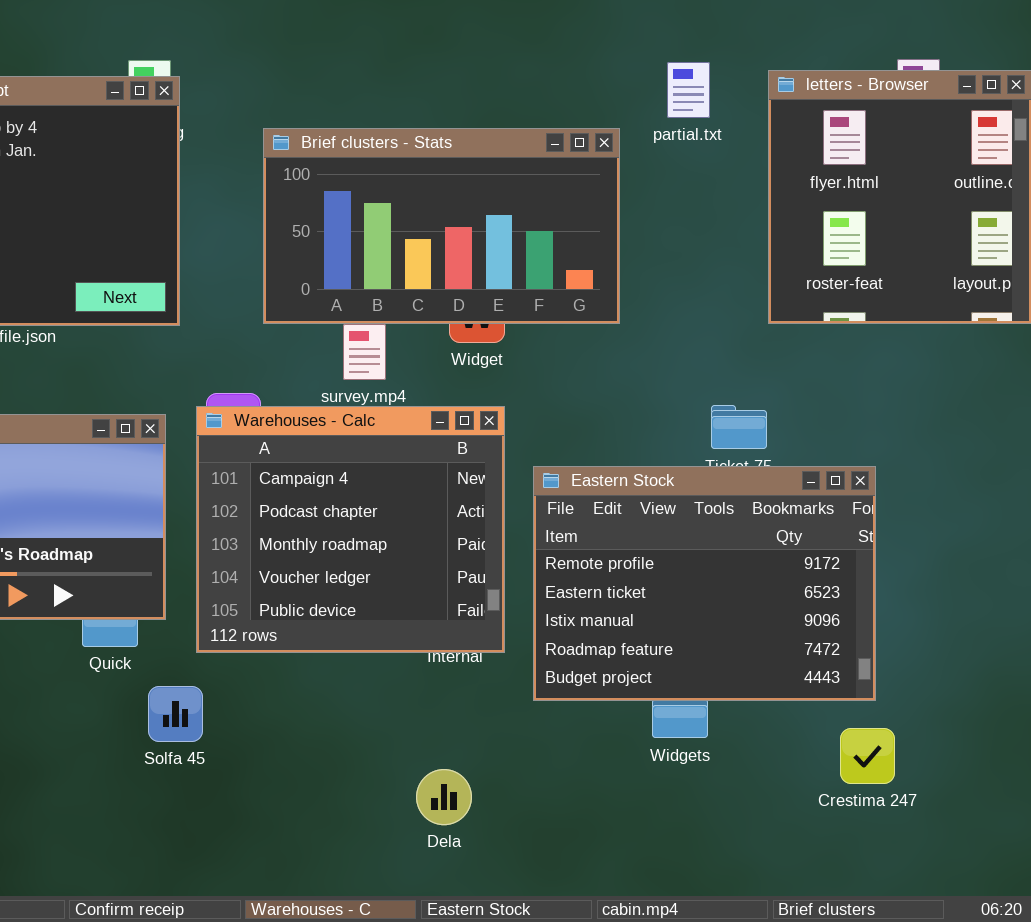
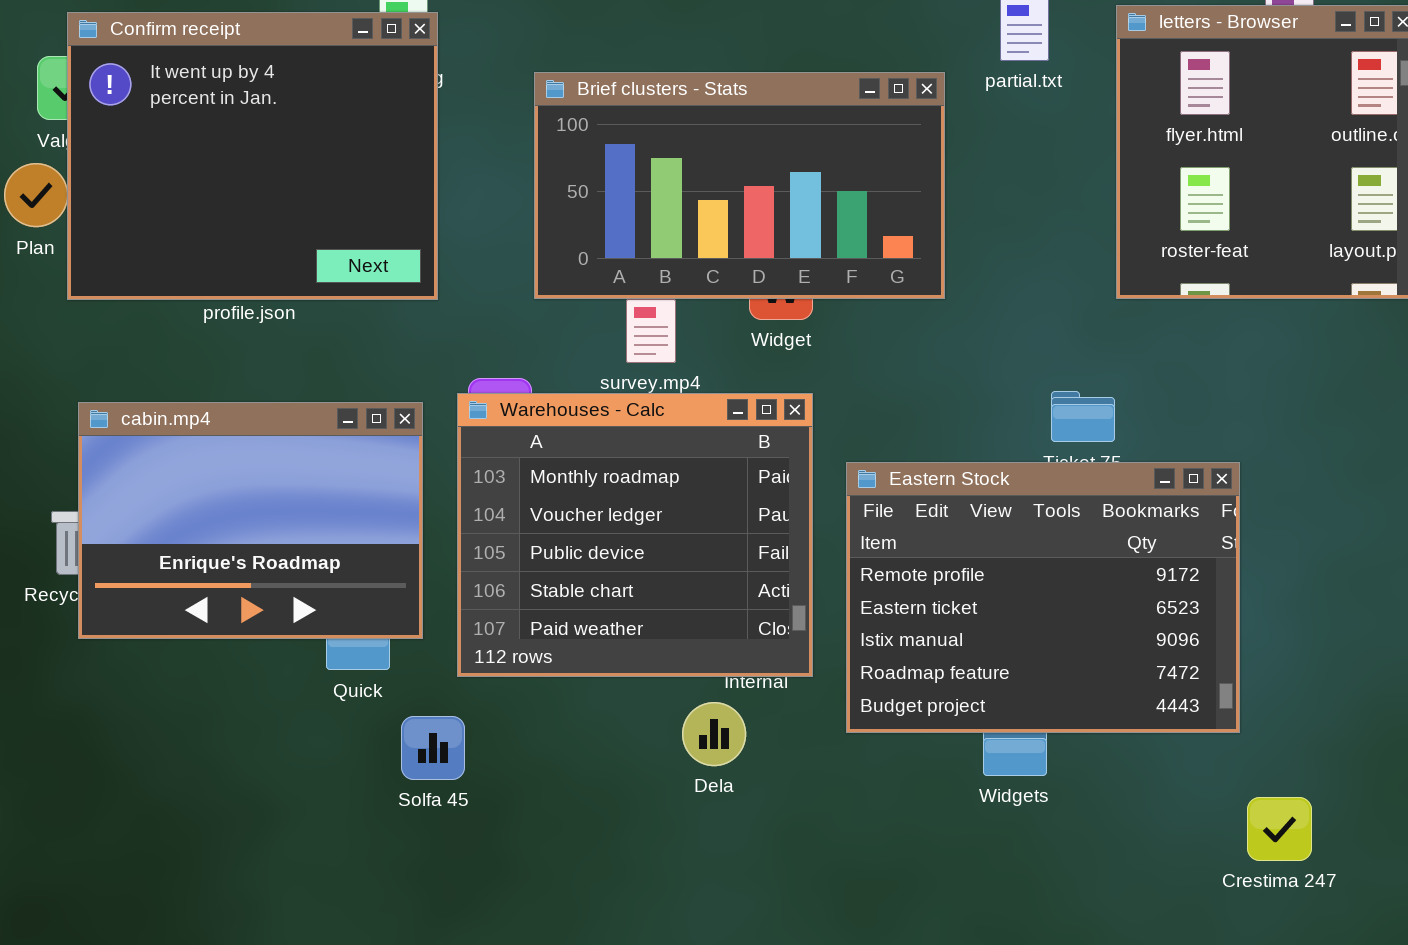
Warehouses - Calc: [196,406,505,653] -> [457,393,813,677], scrolled down 2 rows
Crestima 247: [840,728,895,784] -> [1247,797,1312,861], moved
Dela: [416,769,472,825] -> [682,702,746,766], moved

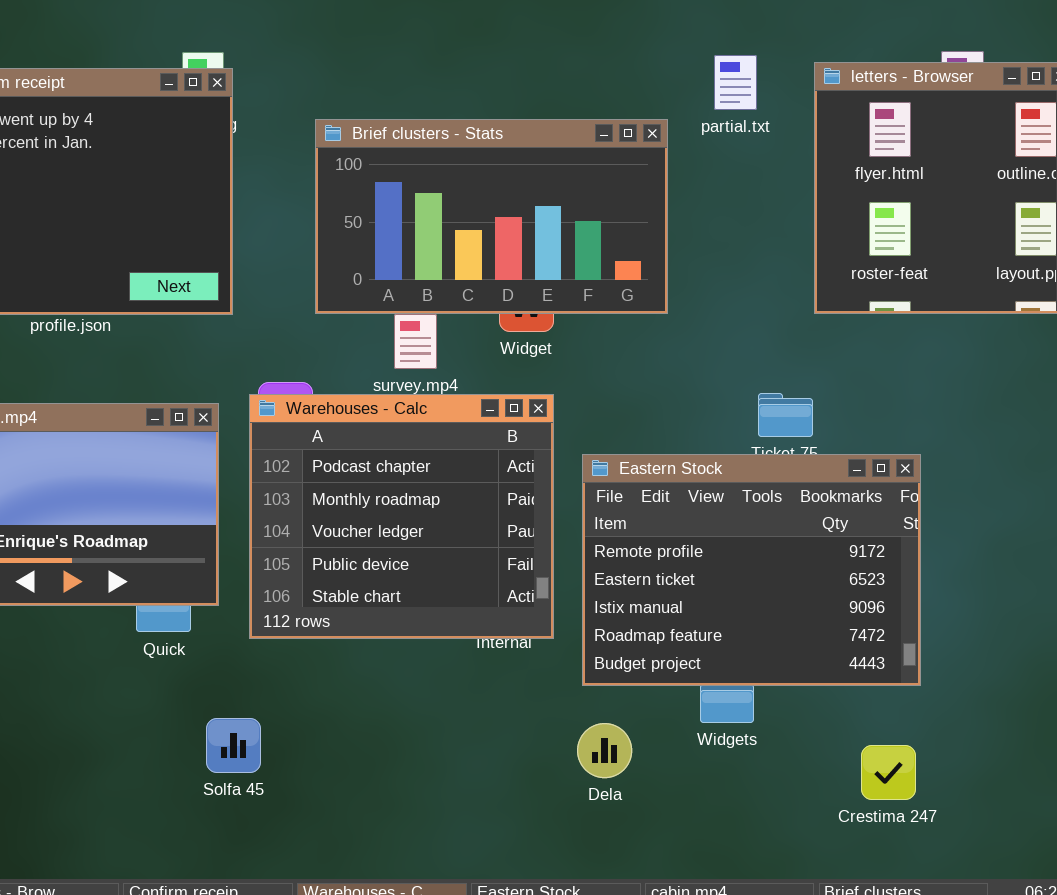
Warehouses - Calc: [457,393,813,677] -> [249,394,554,639], scrolled up 1 row
Dela: [682,702,746,766] -> [577,723,632,778], moved
Solfa 45: [401,716,465,780] -> [206,718,261,773], moved
Crestima 247: [1247,797,1312,861] -> [861,745,916,800], moved

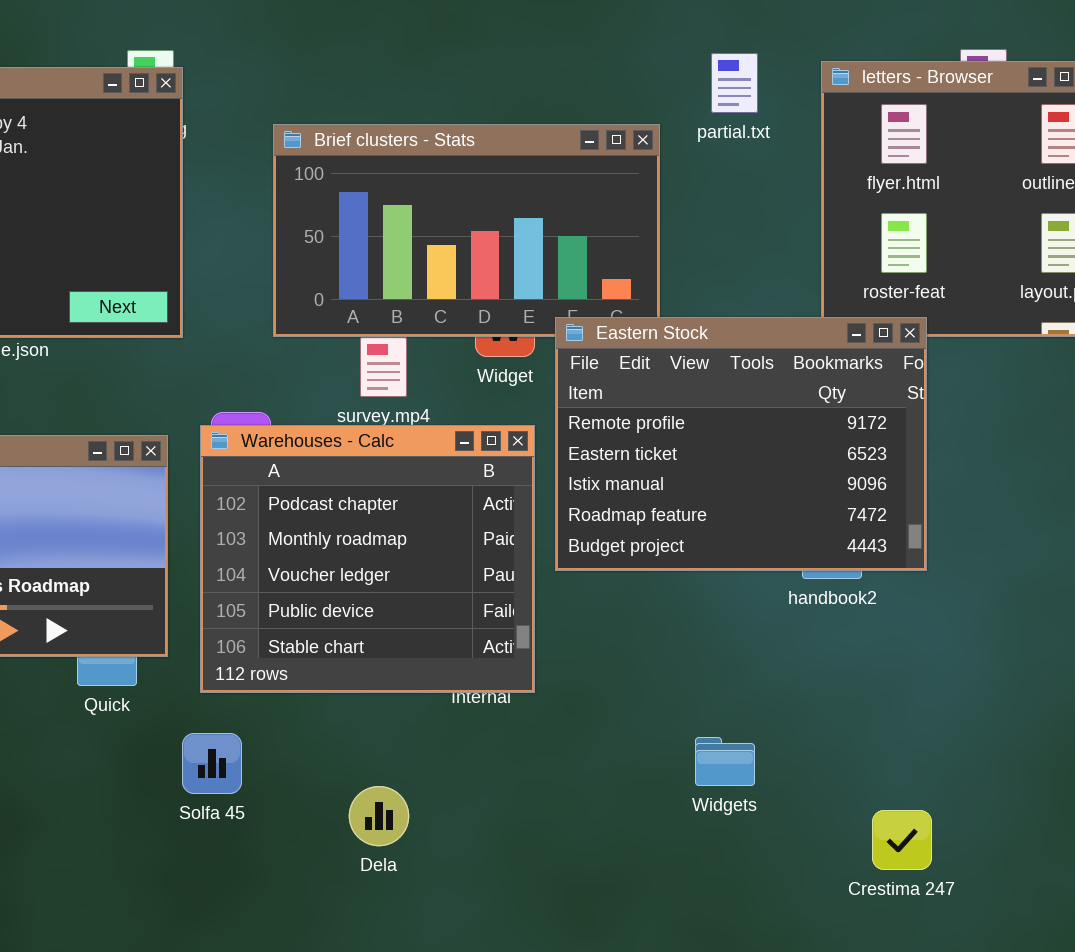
Eastern Stock: [582,454,921,686] -> [555,317,927,571], moved
Solfa 45: [206,718,261,773] -> [182,733,242,794], moved
Dela: [577,723,632,778] -> [349,786,409,846], moved

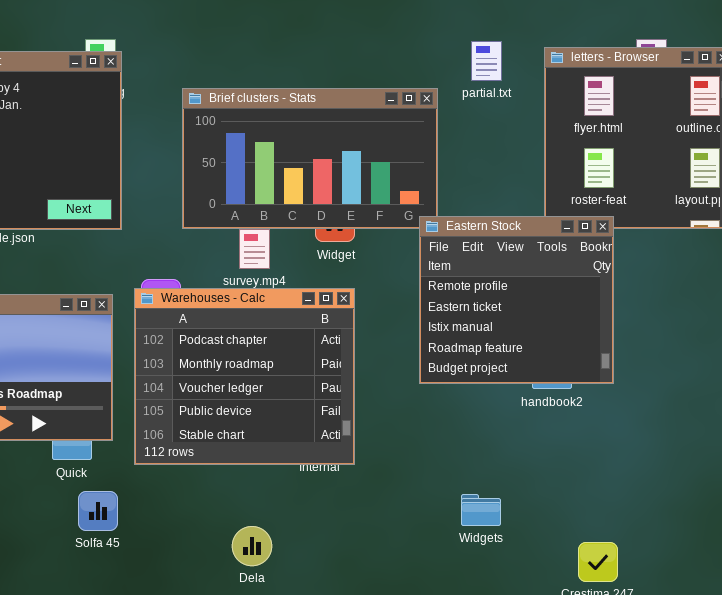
Eastern Stock: [555,317,927,571] -> [419,216,614,384], resized
Solfa 45: [182,733,242,794] -> [78,491,118,531], moved

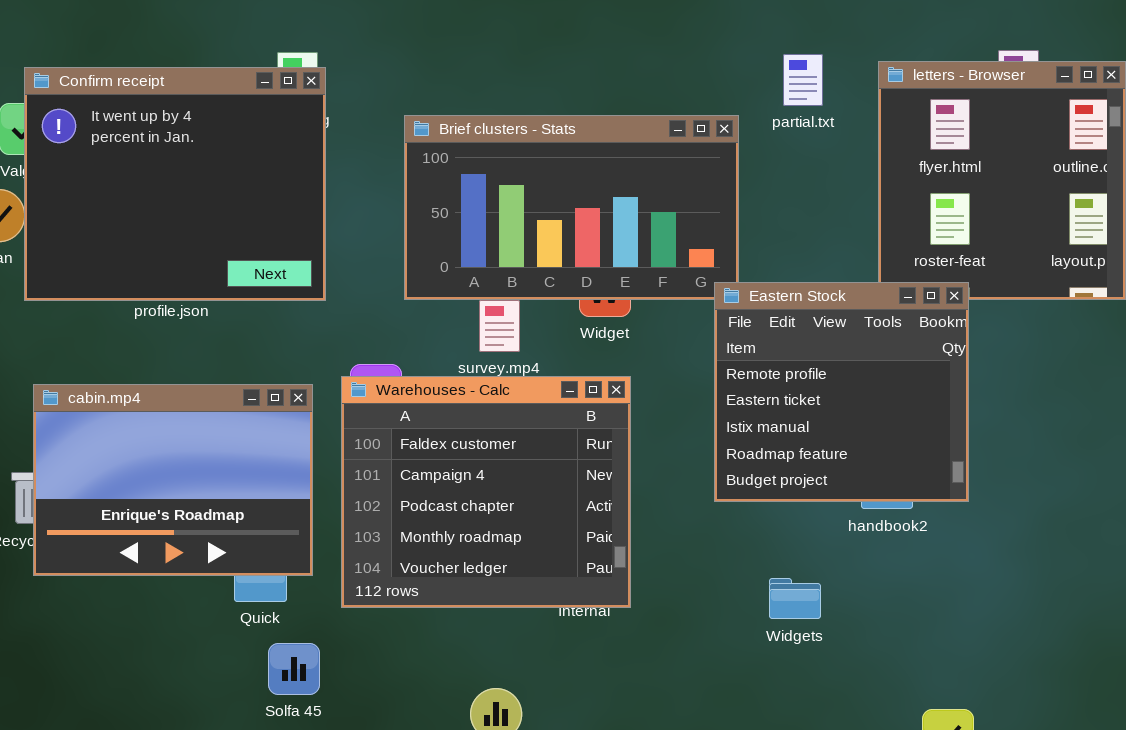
Warehouses - Calc: [134,288,355,465] -> [341,376,631,608], scrolled up 2 rows
Widgets: [461,494,501,526] -> [769,578,821,619], moved

